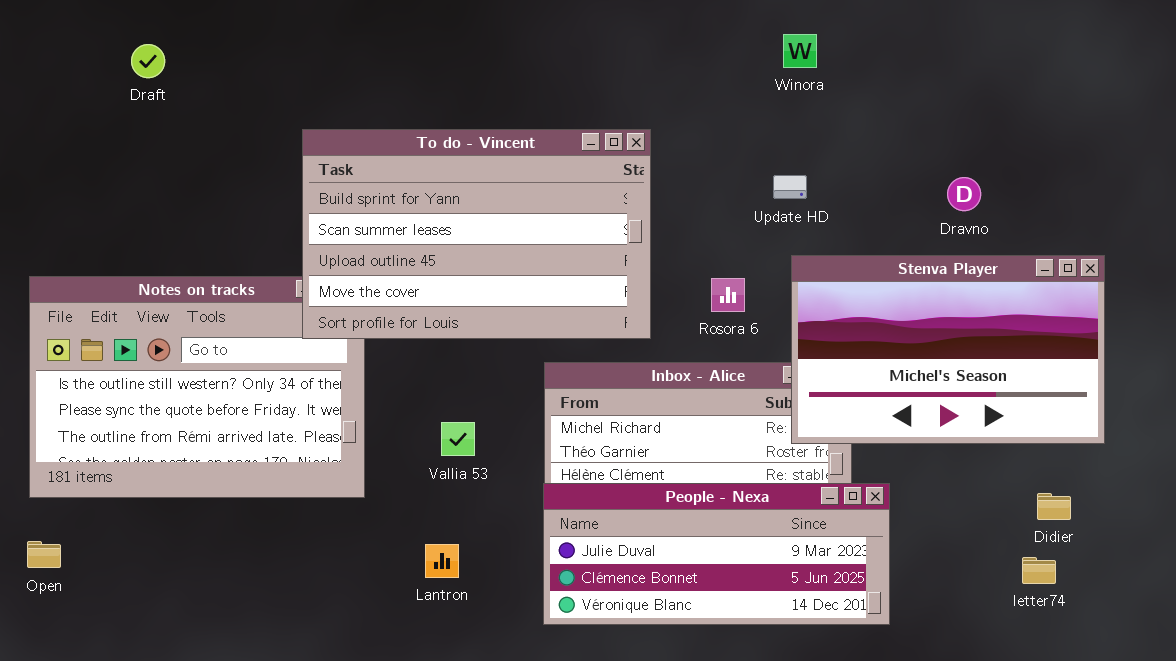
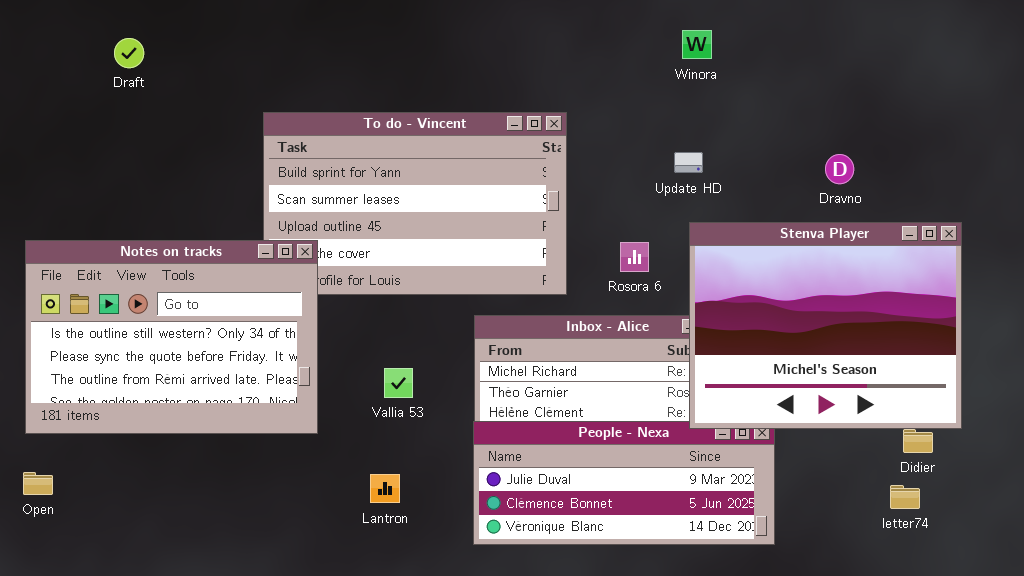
Stenva Player: [791,255,1105,444] -> [689,222,962,429], resized
Notes on tracks: [29,276,365,498] -> [25,240,318,434], raised

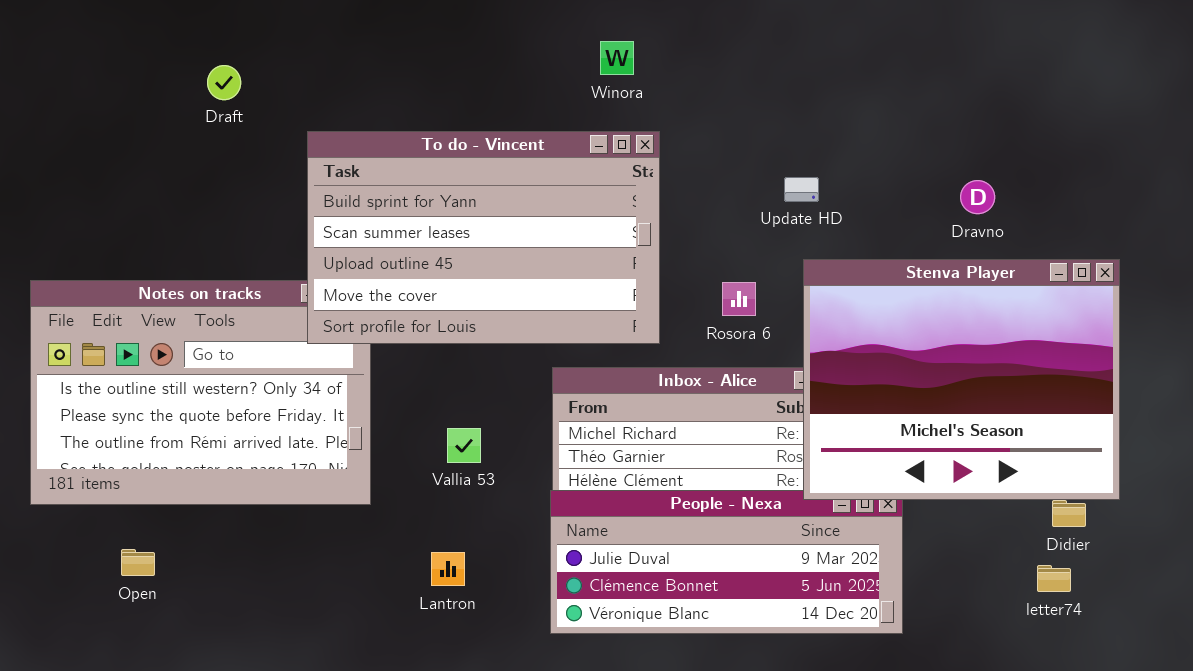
Winora: [682,30,712,59] -> [600,41,634,75], moved
Draft: [114,38,144,68] -> [207,65,241,100], moved
To do - Vincent: [263,112,567,295] -> [307,131,660,344], raised
Open: [23,472,53,495] -> [121,549,155,576], moved

